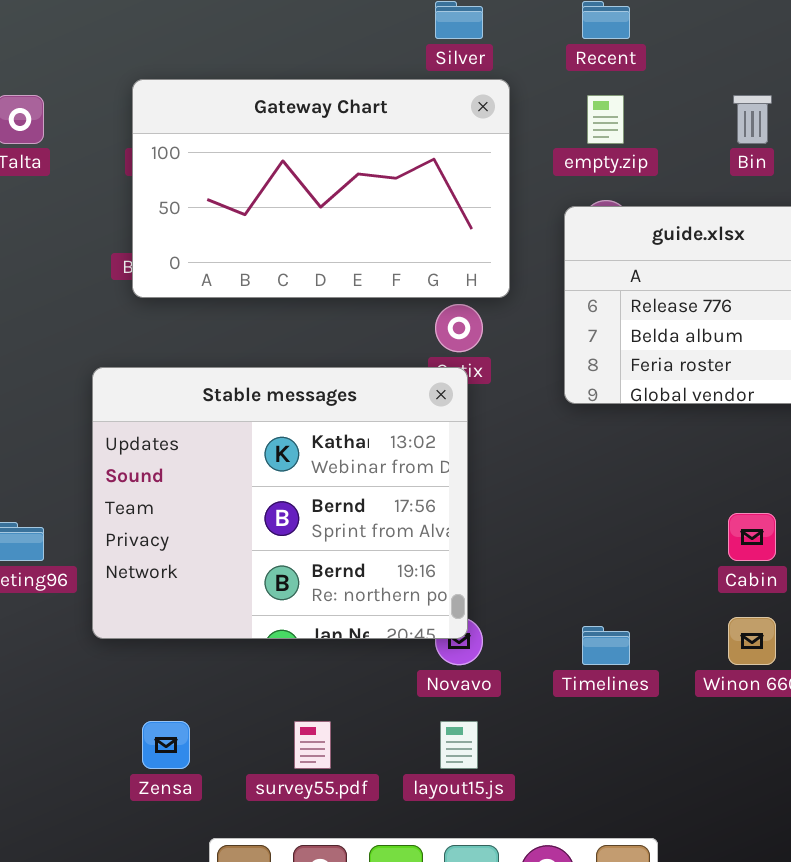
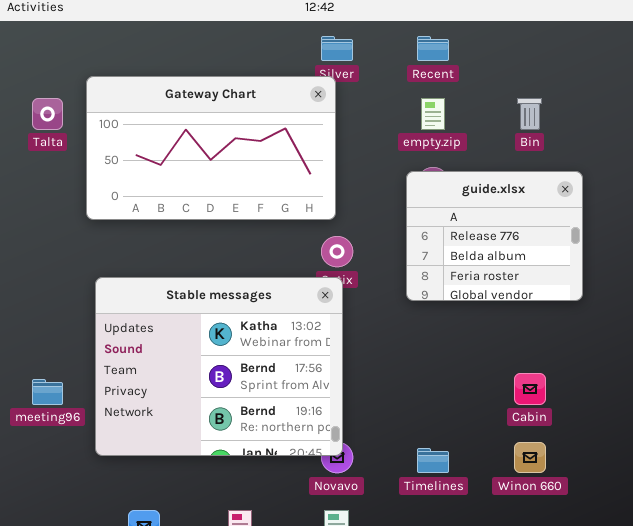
Gateway Chart: [132,79,510,298] -> [86,76,336,220], moved

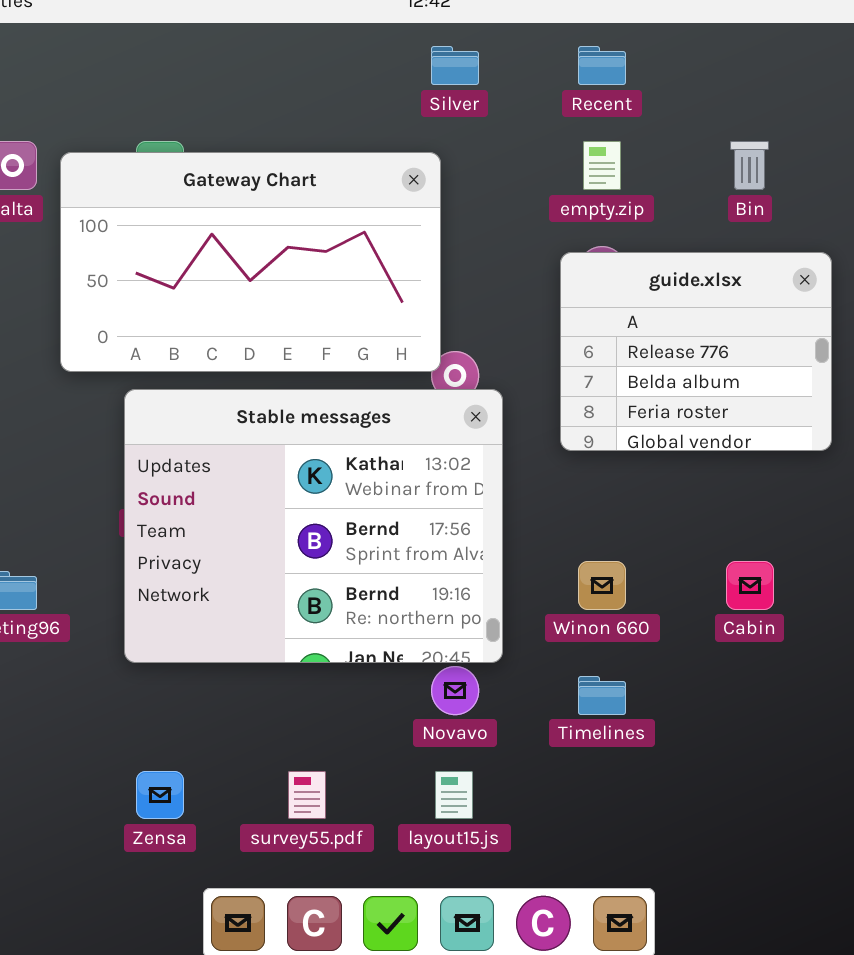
Gateway Chart: [86,76,336,220] -> [60,152,441,372], moved
Stable messages: [95,277,343,456] -> [124,389,503,663], moved
Winon 660: [514,442,546,473] -> [578,561,626,610], moved

